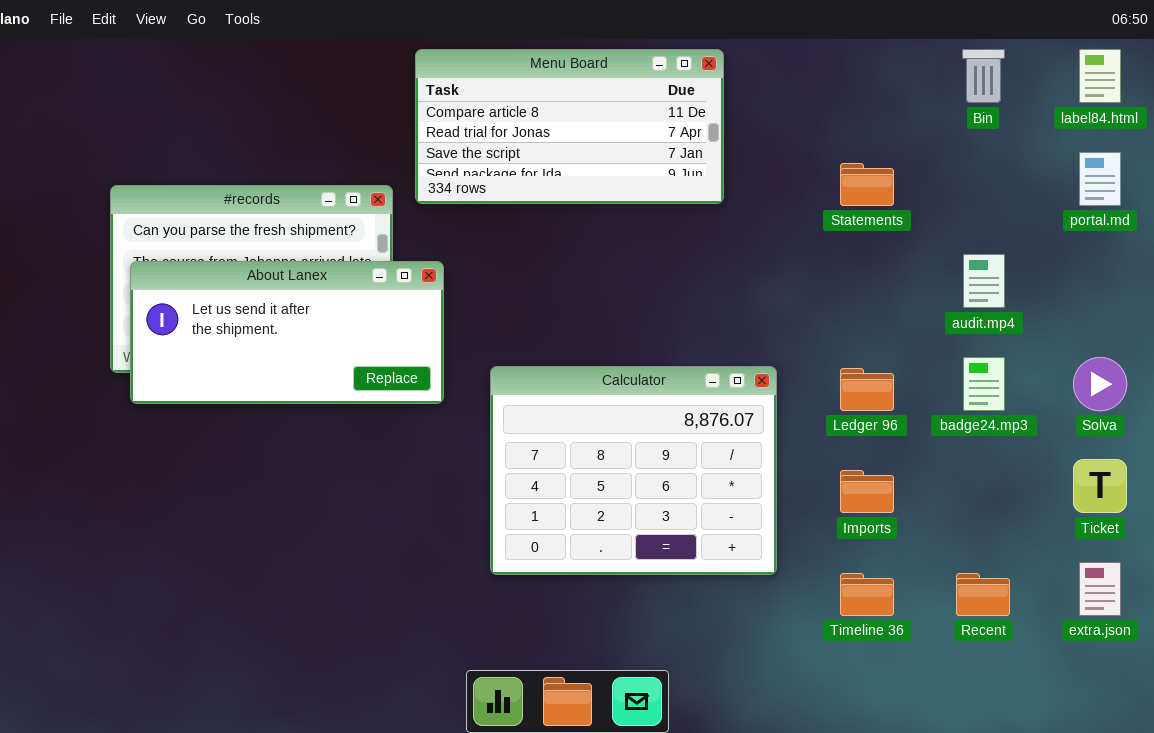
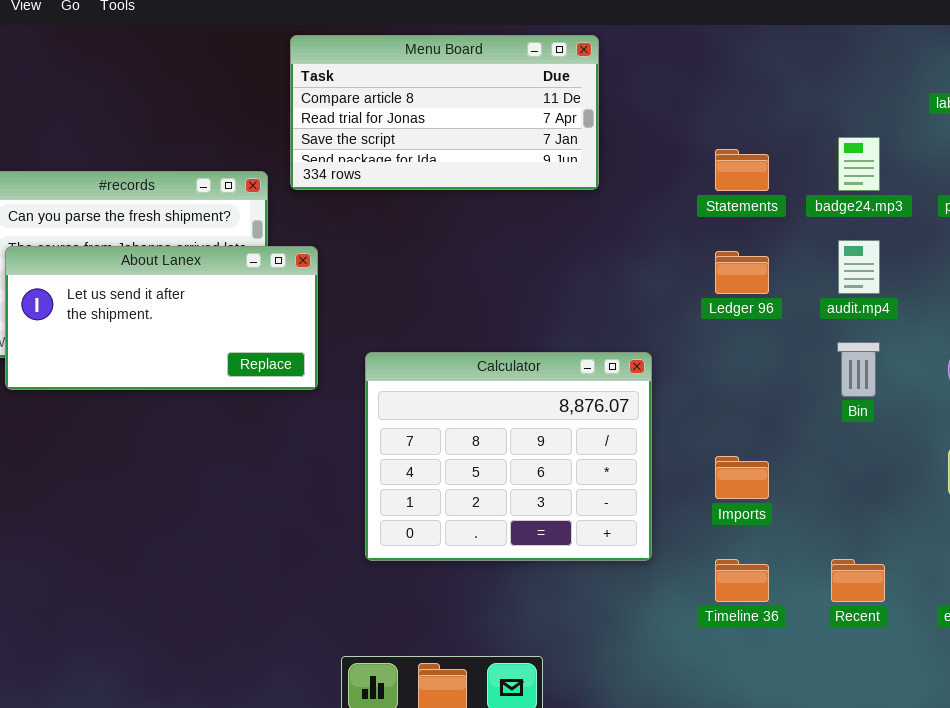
Bin: [962,49,1005,103] -> [837,342,880,397], moved
badge24.mp3: [963,357,1005,411] -> [838,137,880,191], moved
Ledger 96: [840,368,894,411] -> [715,251,769,294], moved

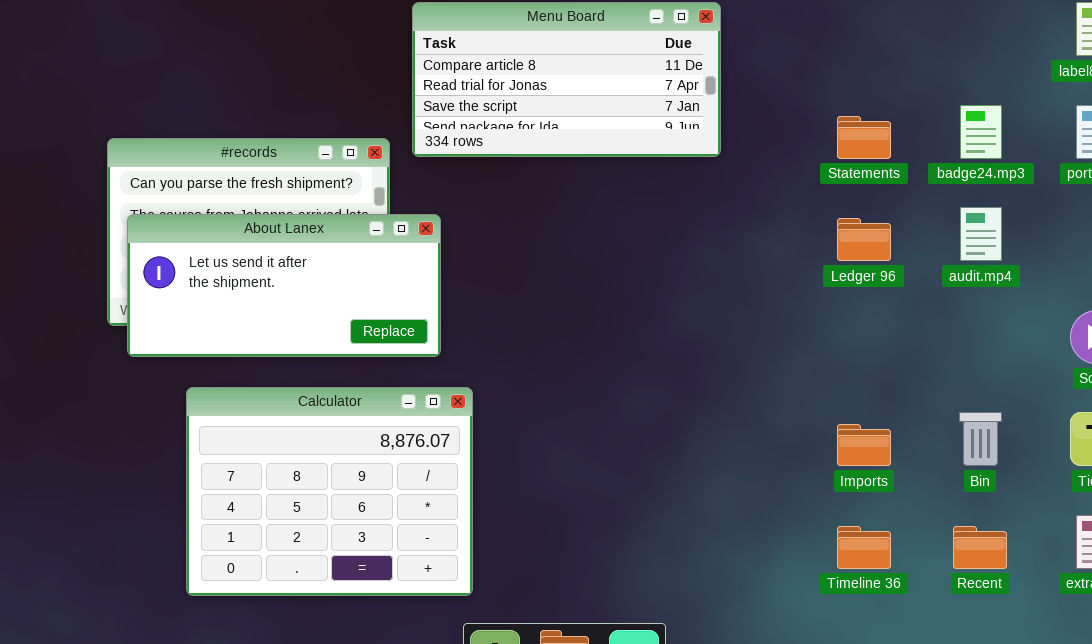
Bin: [837,342,880,397] -> [959,412,1002,466], moved
Calculator: [365,352,652,561] -> [186,387,473,596], moved

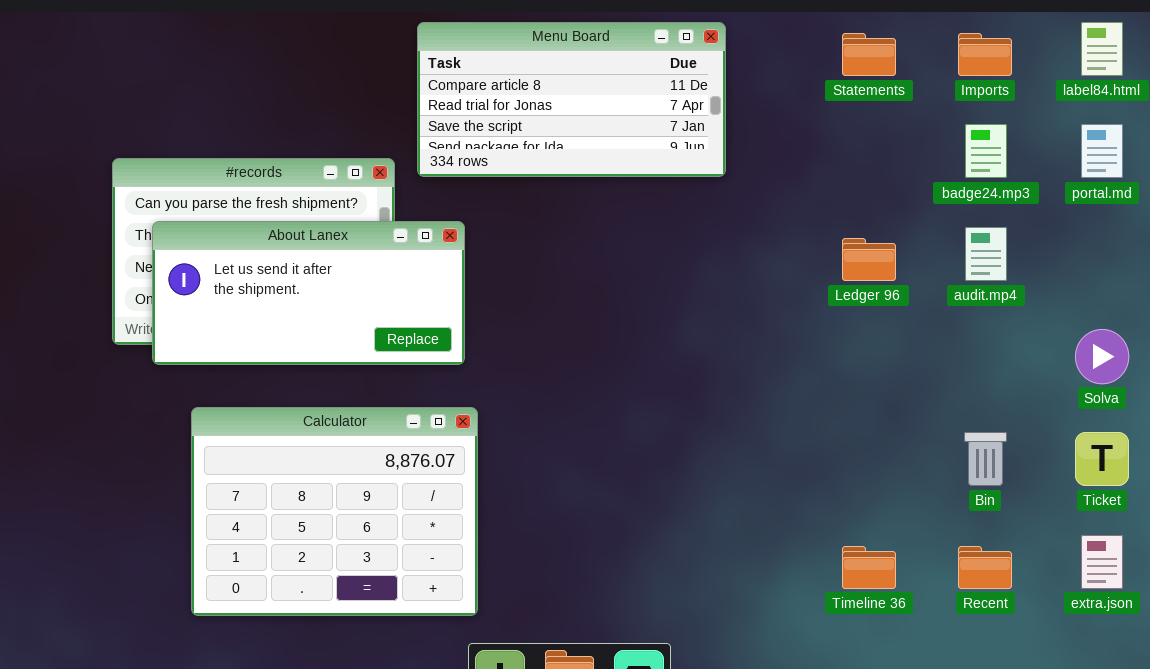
Statements: [837,116,891,159] -> [842,33,896,76], moved
About Lanex: [127,214,441,357] -> [152,221,465,365], moved
Imports: [837,424,891,466] -> [958,33,1012,76], moved

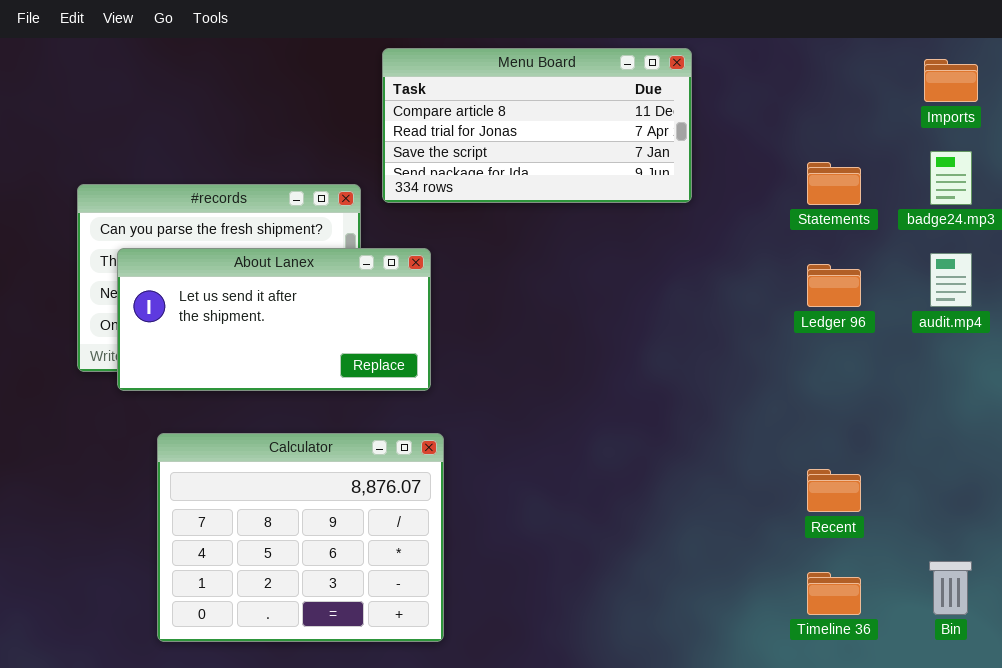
Statements: [842,33,896,76] -> [807,162,861,205], moved
Bin: [964,432,1007,486] -> [929,561,972,615], moved
Recent: [958,546,1012,589] -> [807,469,861,512], moved

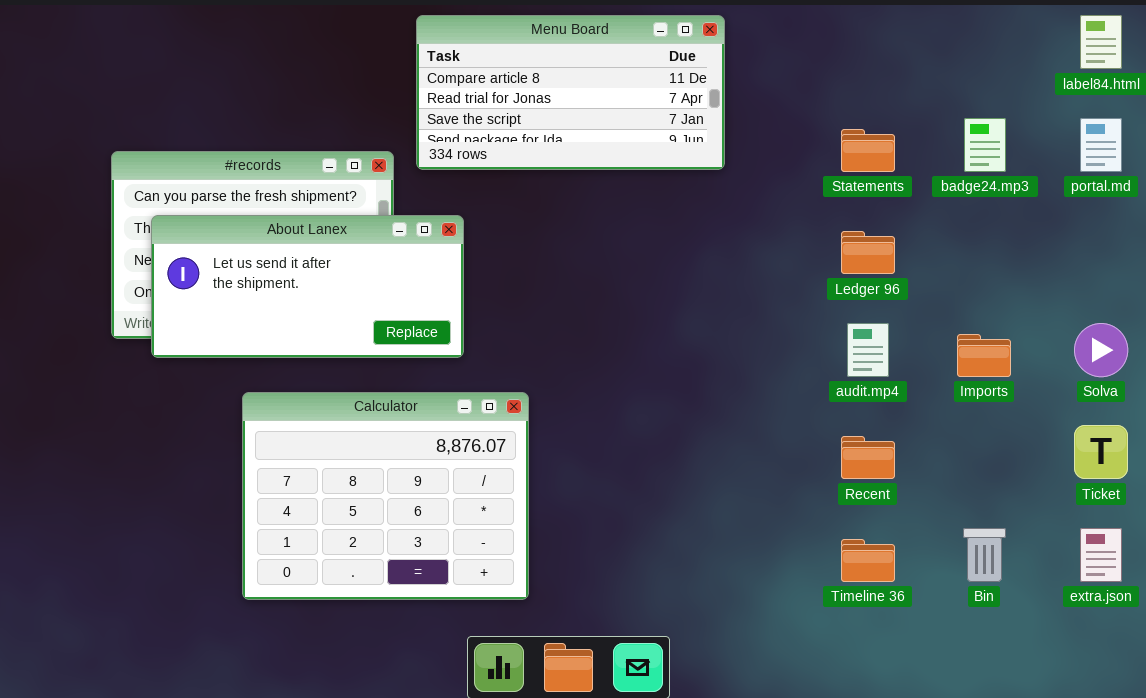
Imports: [924,59,978,102] -> [957,334,1011,377], moved
audit.mp4: [930,253,972,307] -> [847,323,889,377], moved
Calculator: [157,433,444,642] -> [242,392,529,600], moved

